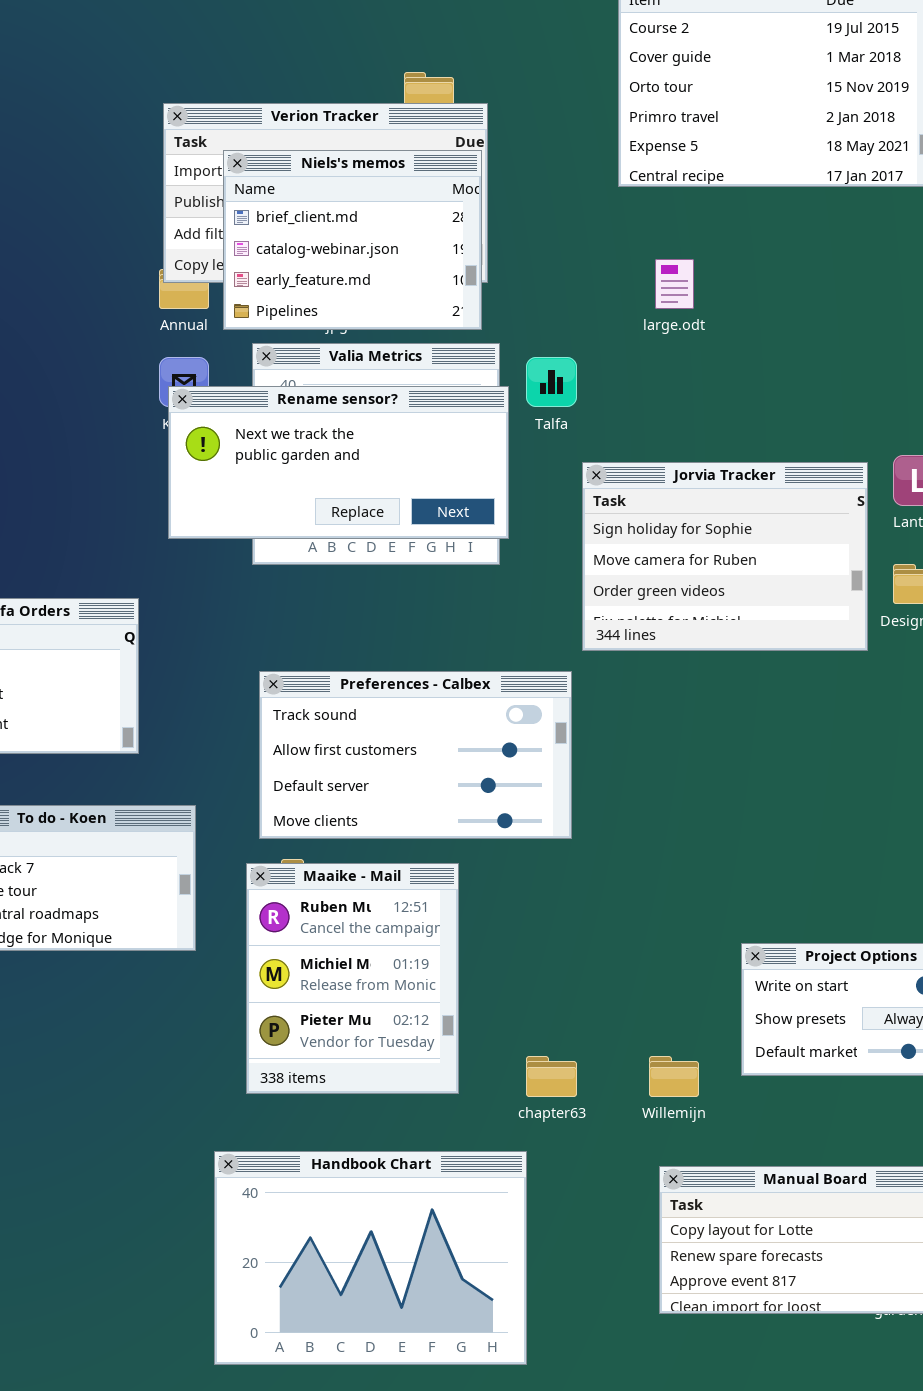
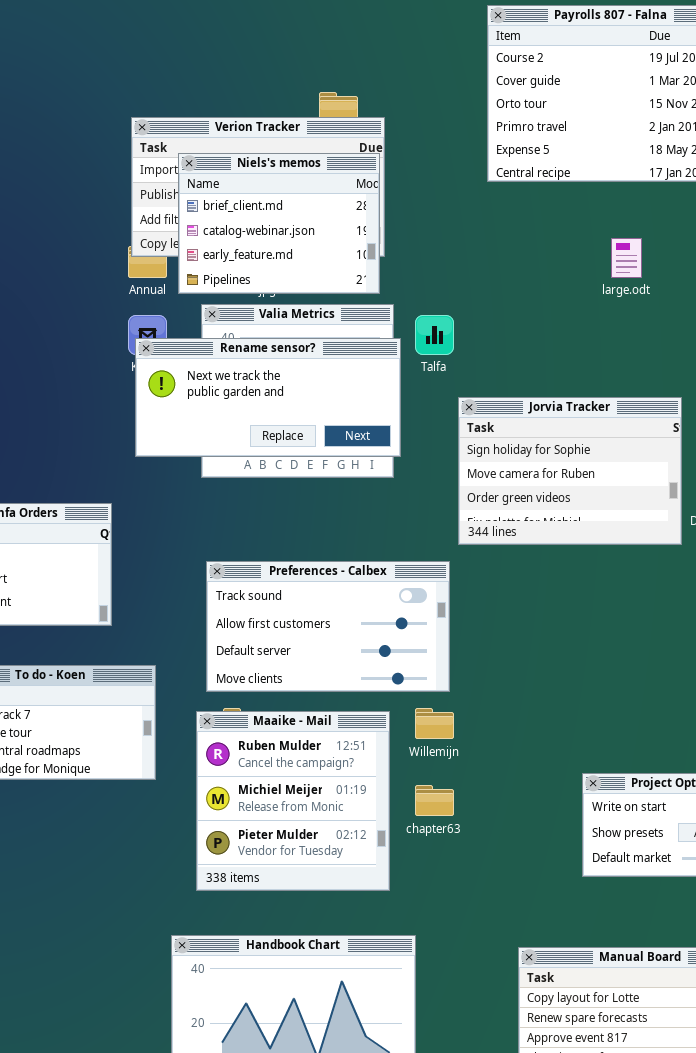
large.odt: [655,259,694,309] -> [611,238,642,278], moved
Maaike - Mail: [246,863,459,1094] -> [196,711,390,891], resized
chapter63: [526,1056,577,1097] -> [415,785,454,816], moved
Willemijn: [649,1056,699,1097] -> [415,708,454,739], moved

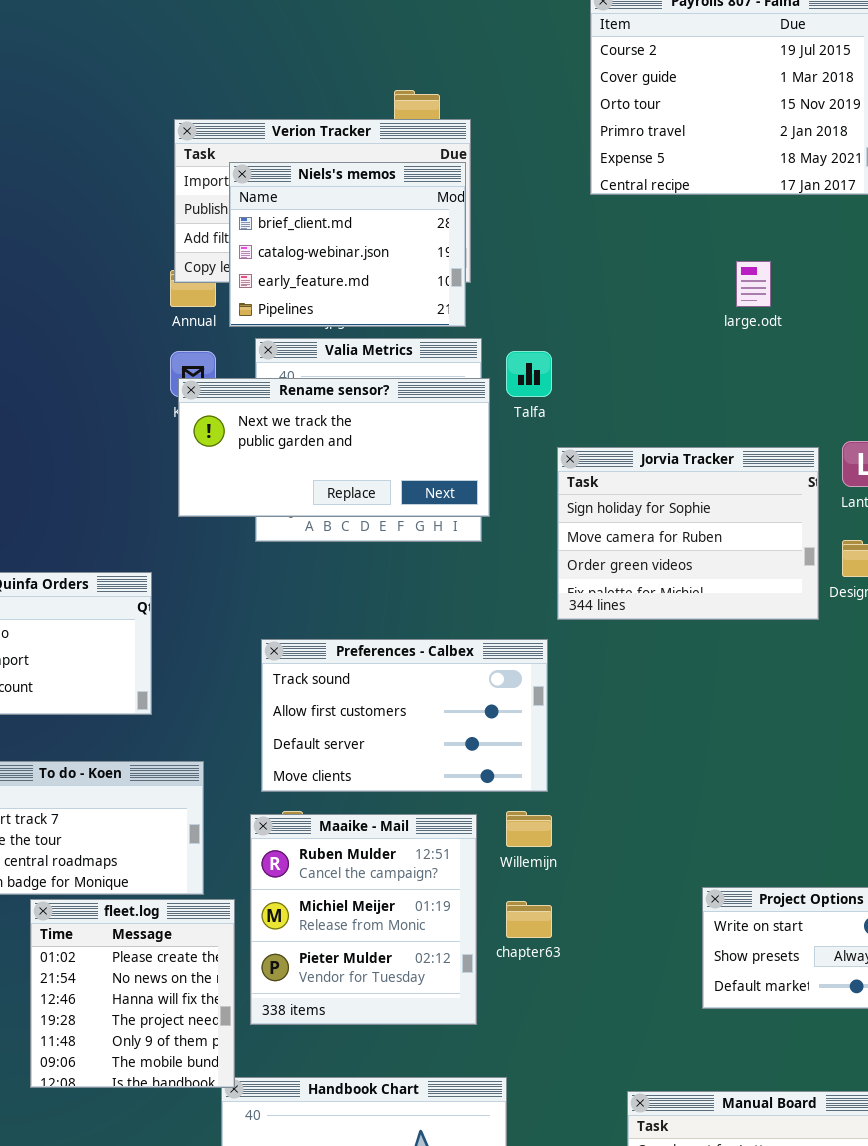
fleet.log: none -> [30,899,235,1088], opened

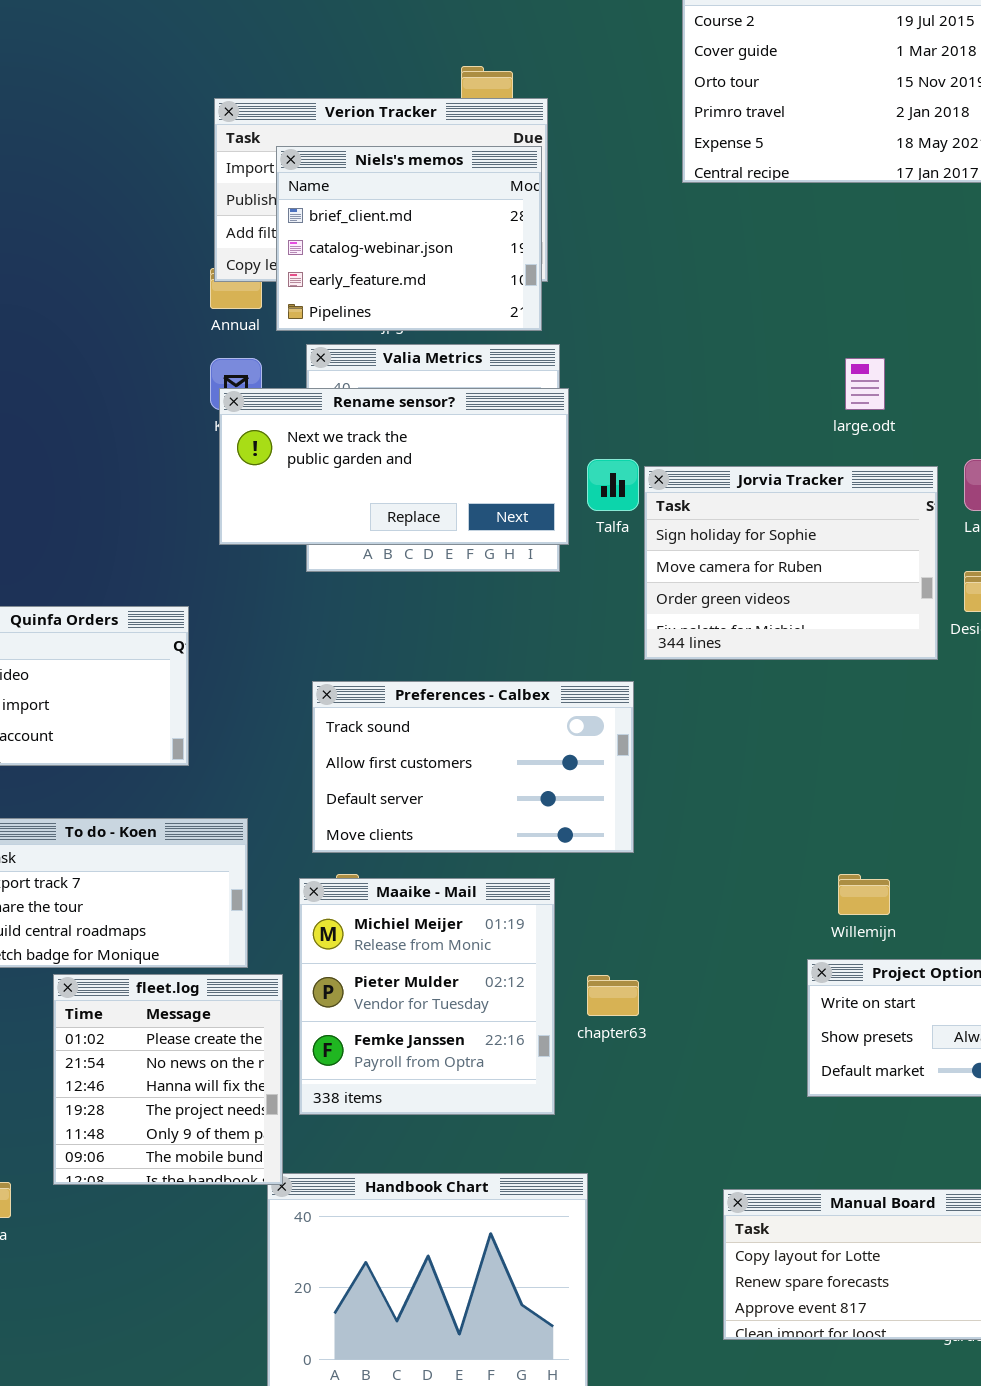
large.odt: [736,261,771,307] -> [845,358,885,410], moved
Talfa: [506,351,552,397] -> [587,459,639,511], moved
Willemijn: [506,811,552,847] -> [838,874,890,915], moved
Maaike - Mail: [250,814,477,1025] -> [299,878,555,1115], scrolled down 1 row

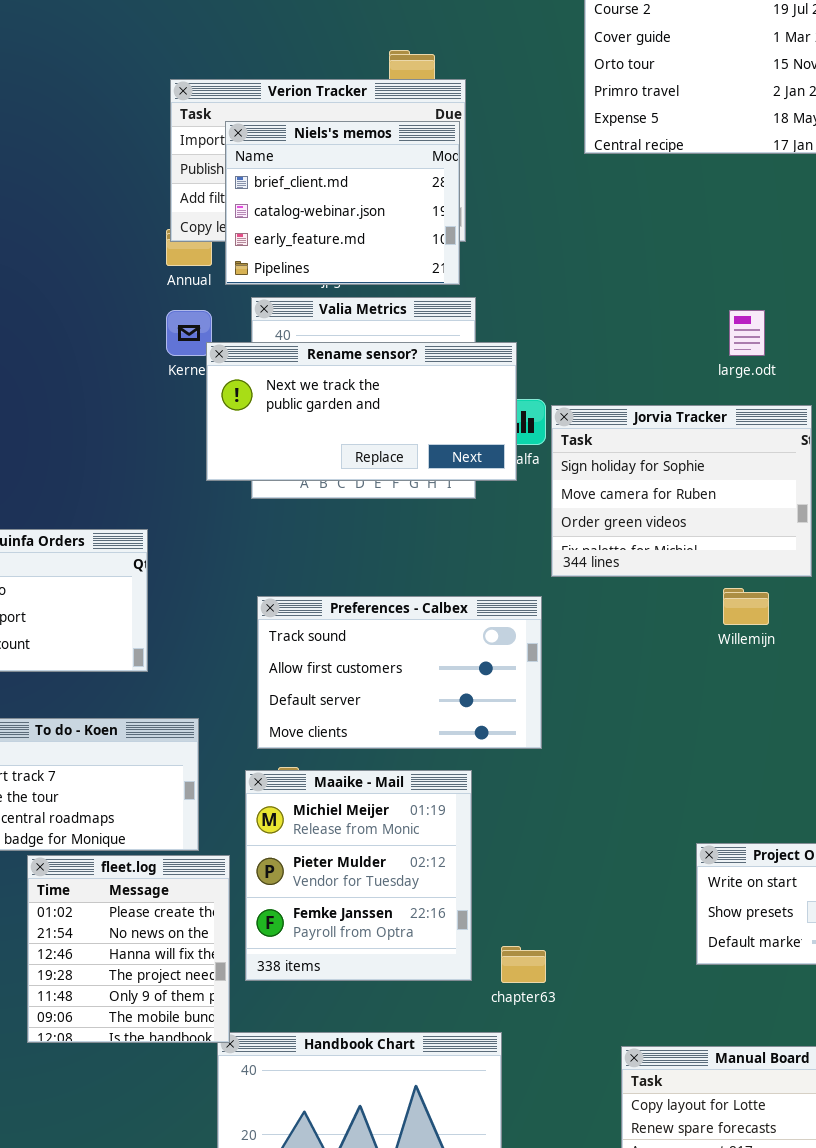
Rename sensor?: [219,388,569,545] -> [206,342,517,481], moved
Willemijn: [838,874,890,915] -> [723,588,769,625], moved
chapter63: [587,975,639,1016] -> [501,946,546,983], moved

